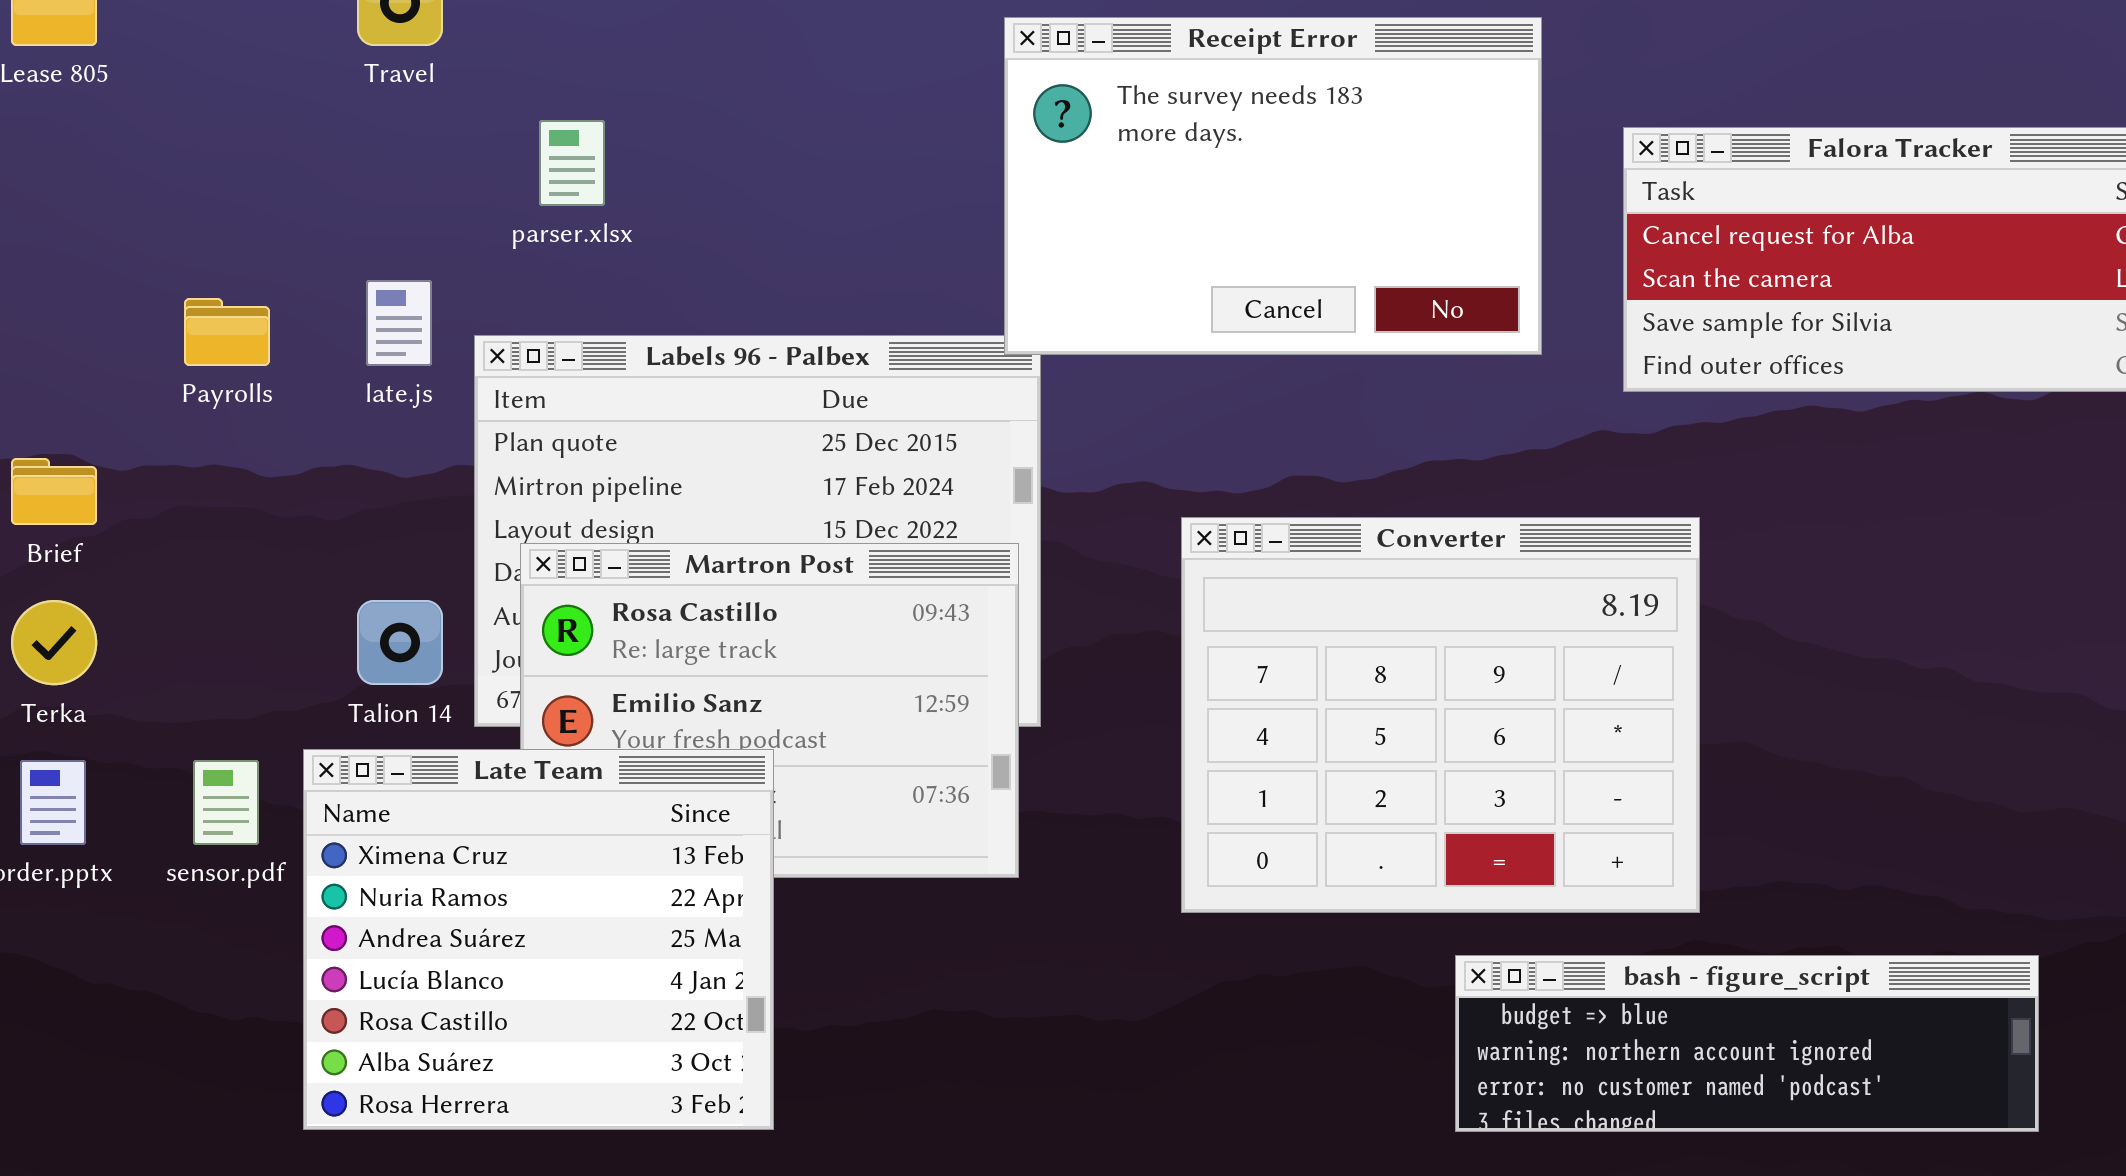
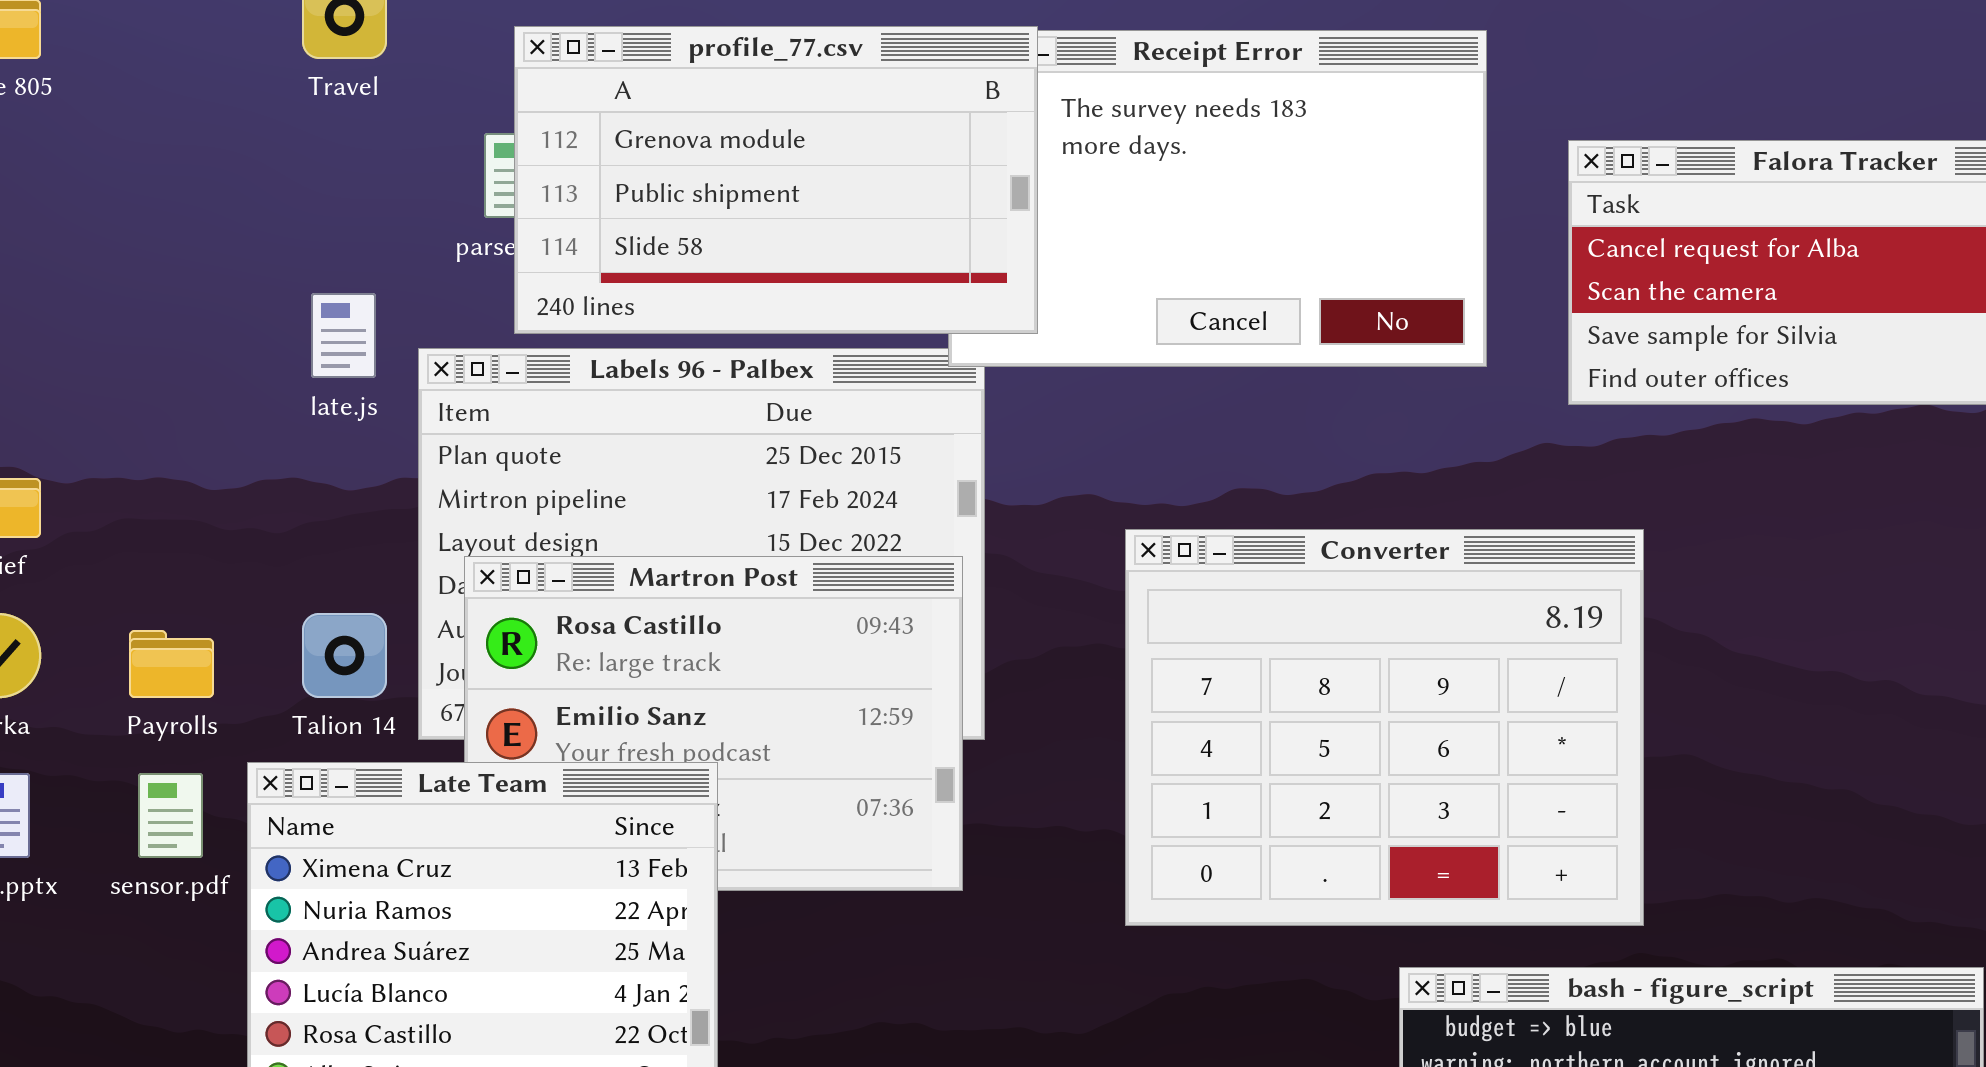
profile_77.csv: none -> [514,26,1038,334], opened
Payrolls: [184,298,270,366] -> [129,630,214,698], moved

